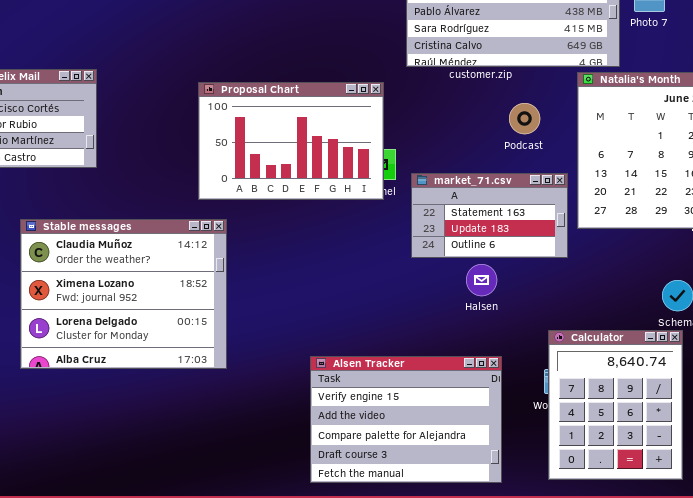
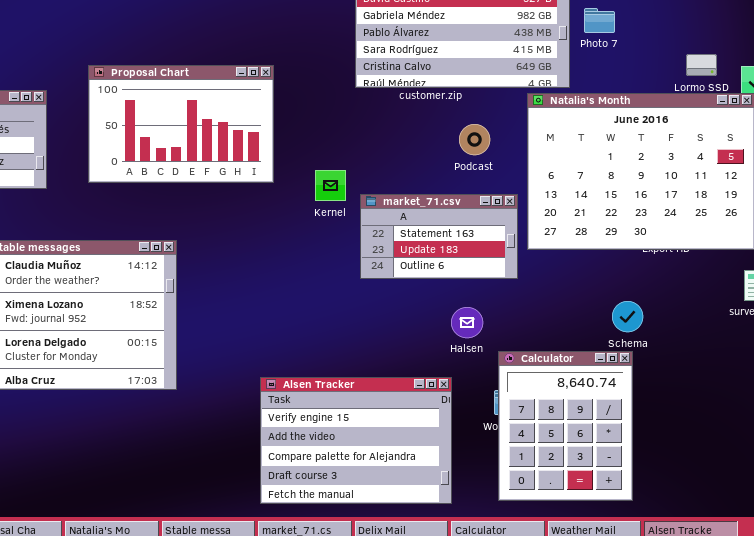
Proposal Chart: [198,82,384,200] -> [88,65,274,183], moved
Halsen: [466,264,497,296] -> [451,307,483,338], moved

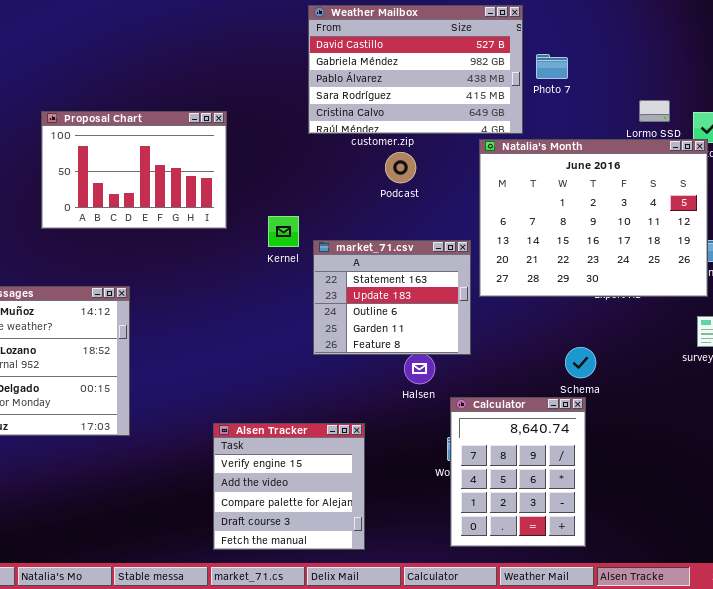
Podcast: [459,124,490,155] -> [385,152,416,183], moved
market_71.csv: [360,194,518,279] -> [313,240,471,355], resized
Alsen Tracker: [260,377,452,504] -> [213,423,365,550], resized

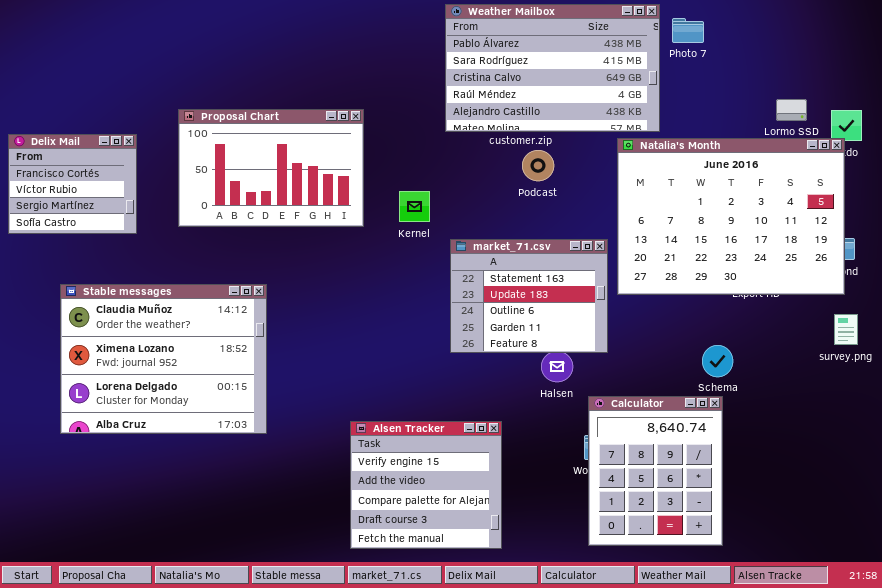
Weather Mailbox: [308,5,523,134] -> [445,4,660,132], scrolled down 2 rows
Photo 7: [536,54,568,79] -> [672,18,704,43], moved
Kernel: [268,216,299,247] -> [399,191,430,222], moved

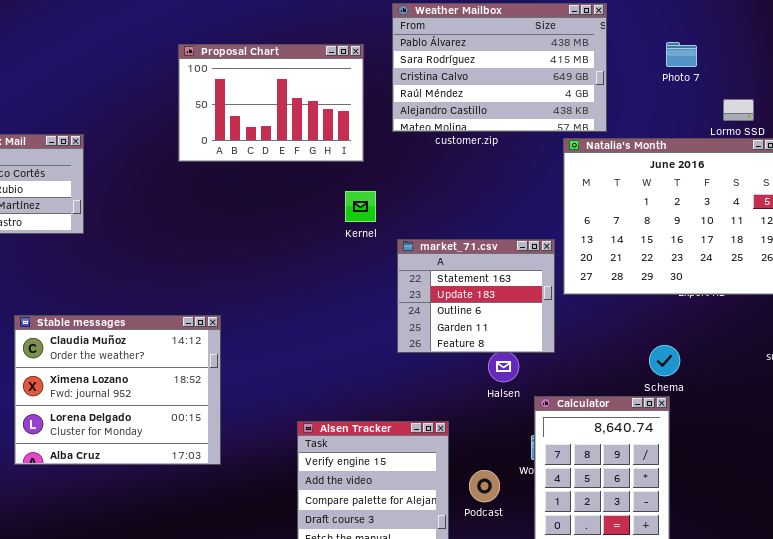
Photo 7: [672,18,704,43] -> [666,42,697,67], moved
Proposal Chart: [178,109,364,227] -> [178,44,364,162], moved
Podcast: [522,150,554,181] -> [469,470,500,502], moved
Stable messages: [60,284,267,434] -> [14,315,221,465], moved

